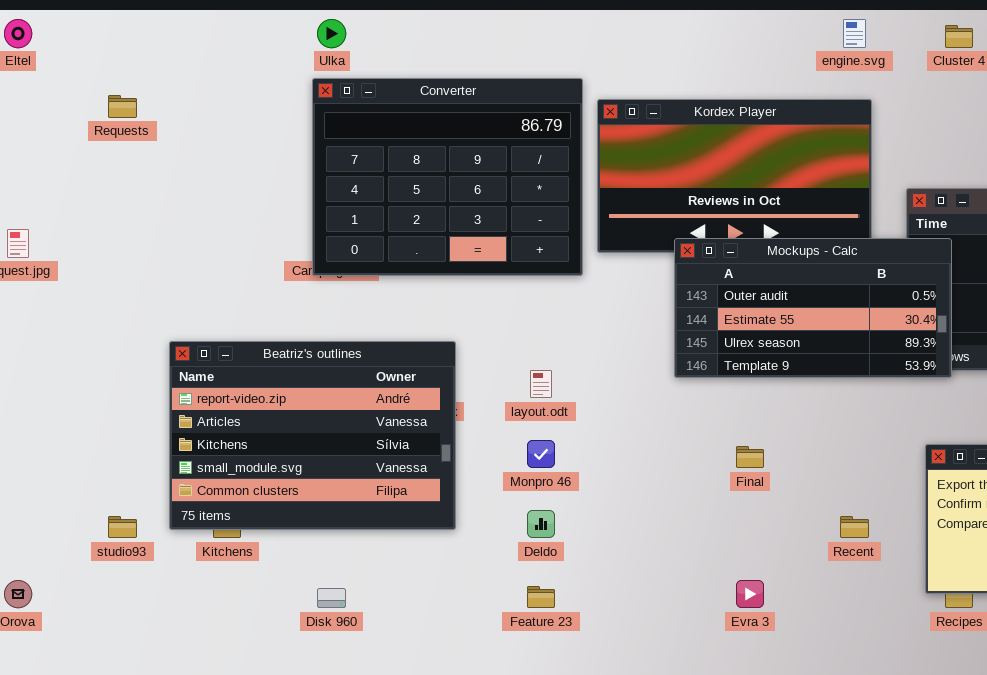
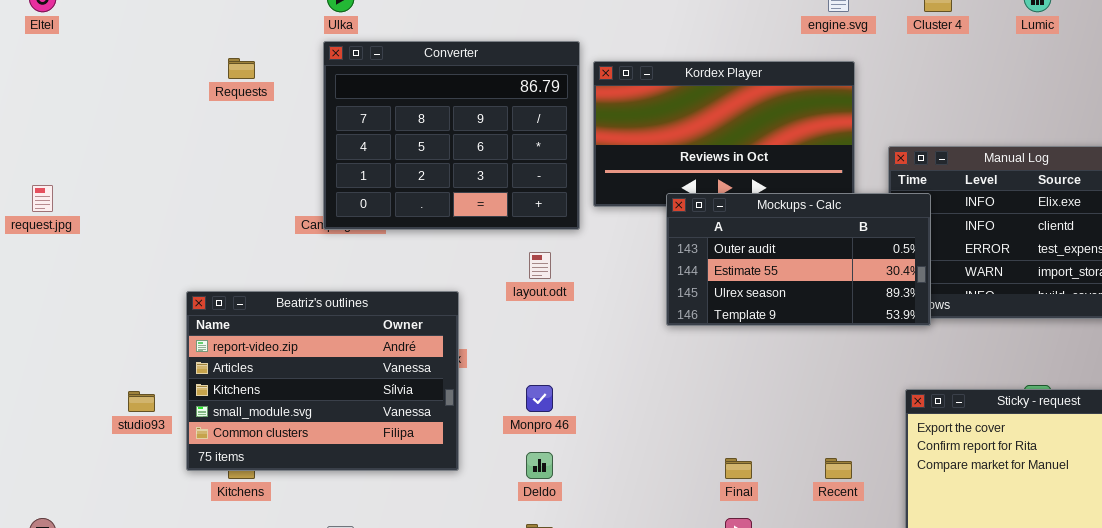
Requests: [108,95,137,118] -> [228,58,255,79], moved
layout.odt: [530,370,552,398] -> [529,252,551,279], moved
Final: [736,446,764,468] -> [725,458,752,479], moved
studio93: [108,516,137,538] -> [128,391,155,412], moved

